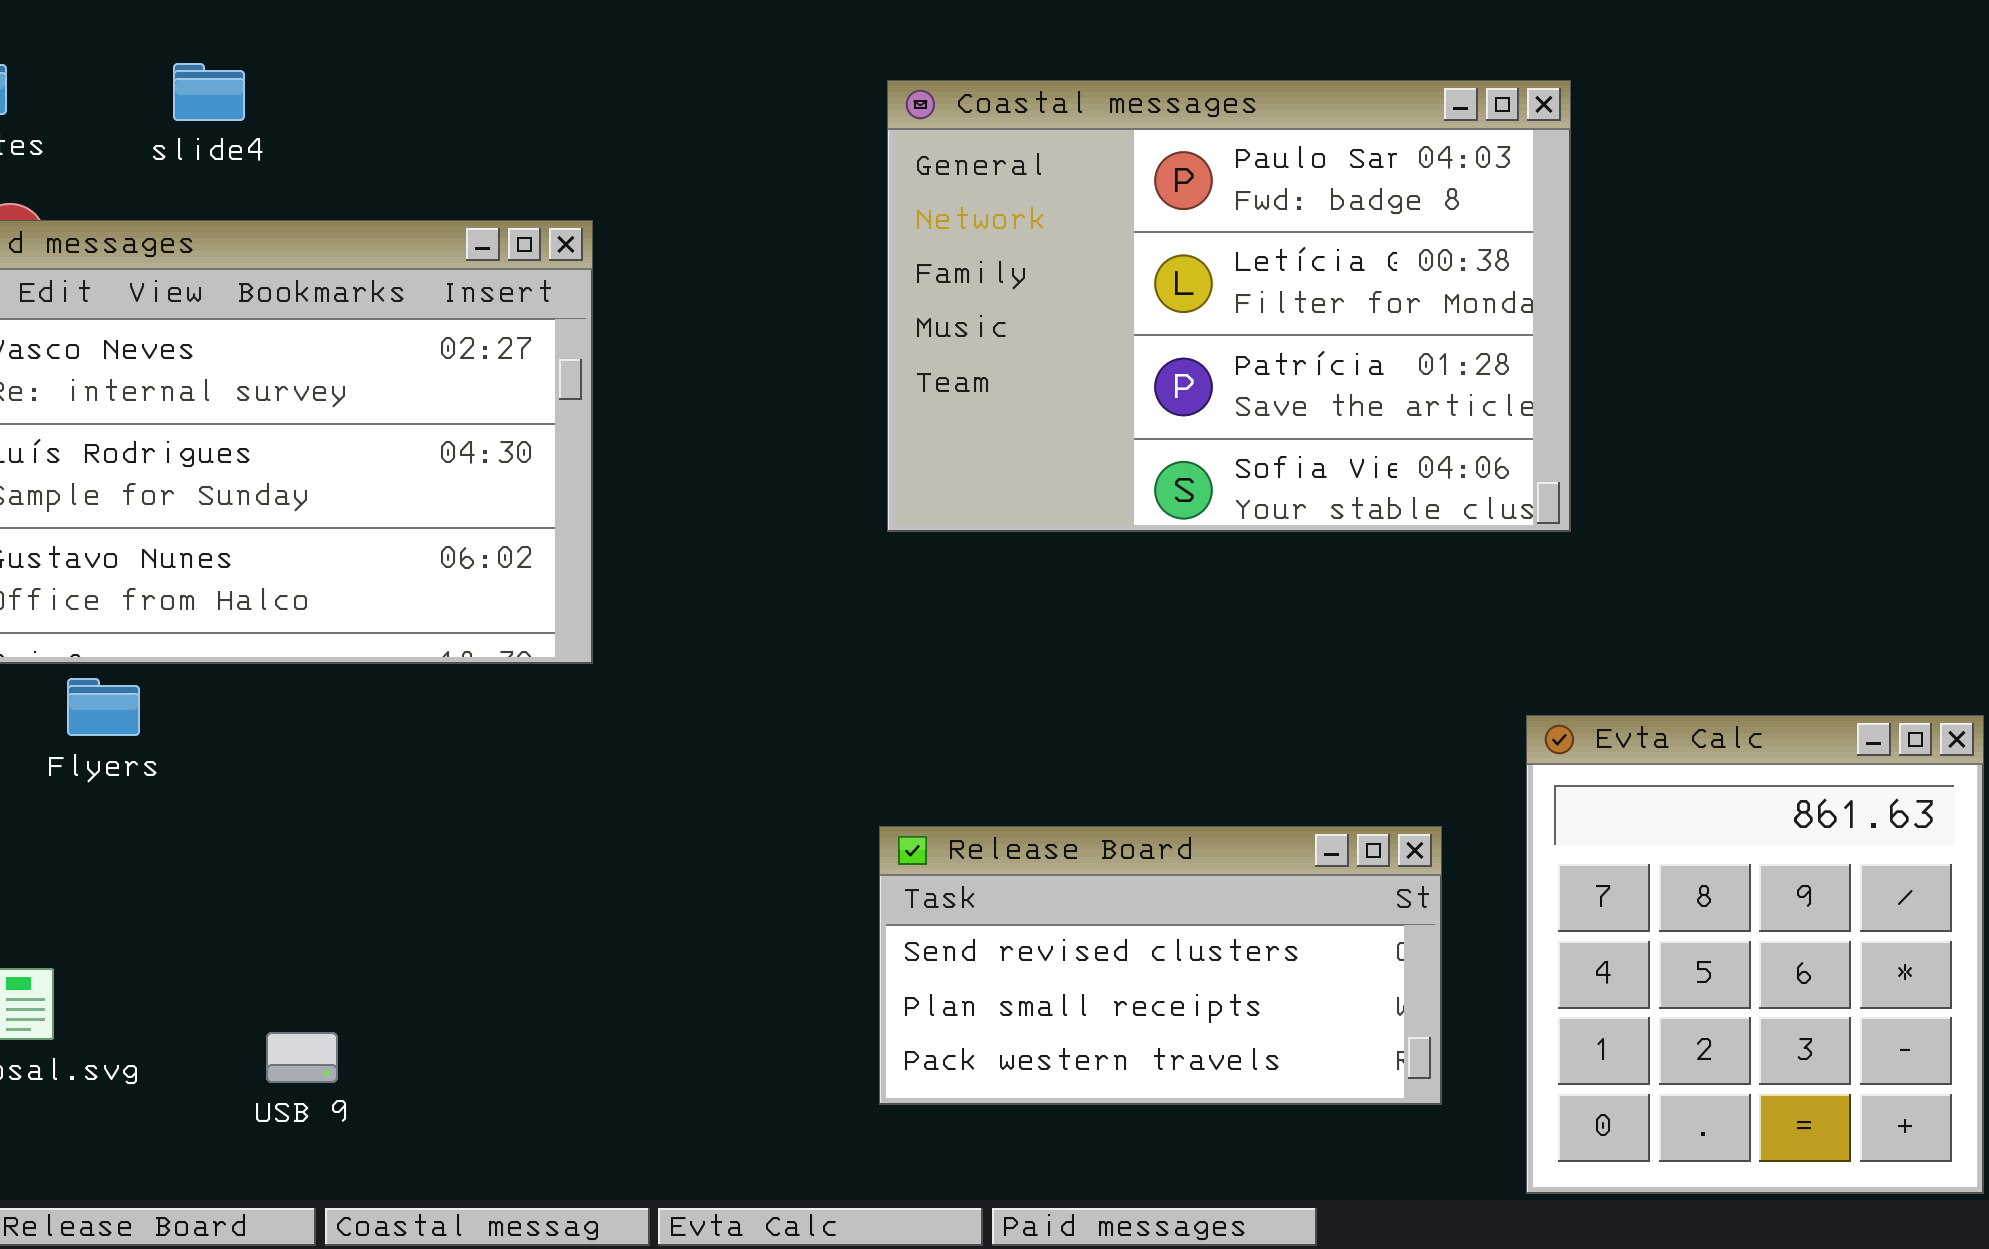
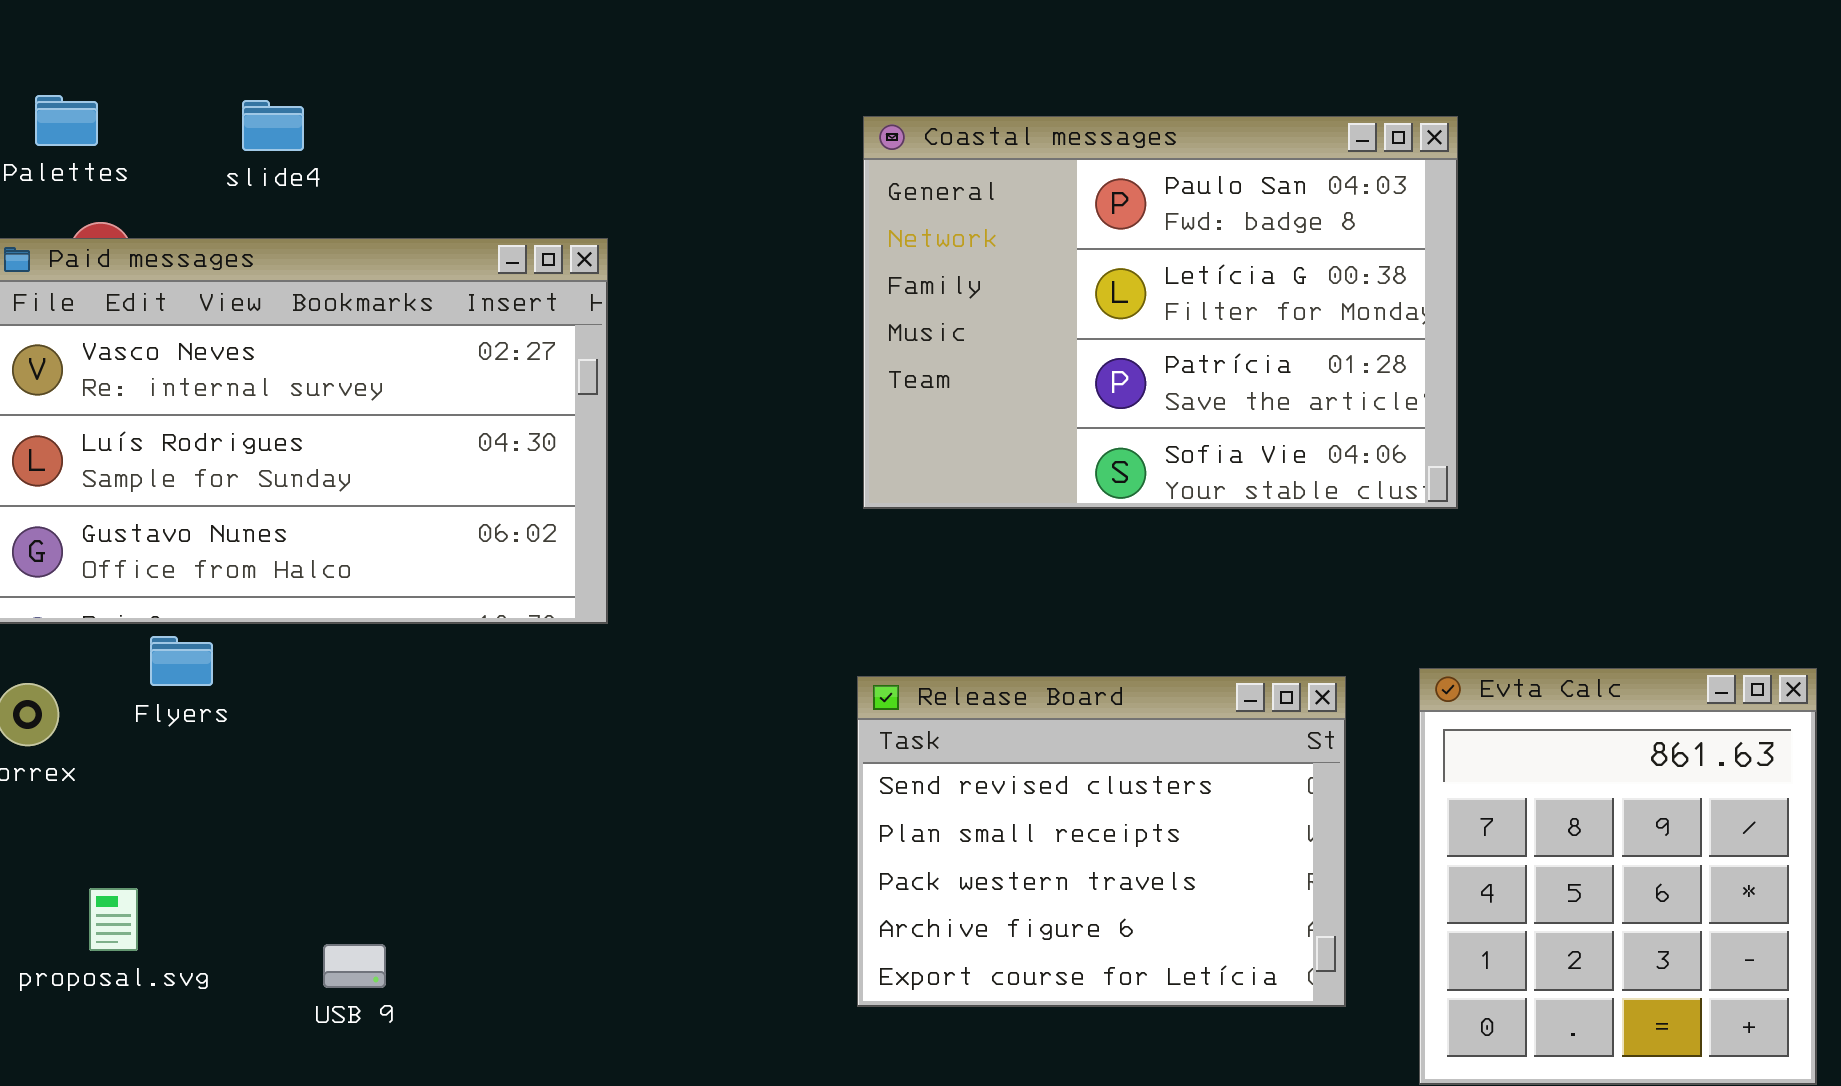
Release Board: [879,826,1442,1105] -> [857,676,1346,1007], resized

